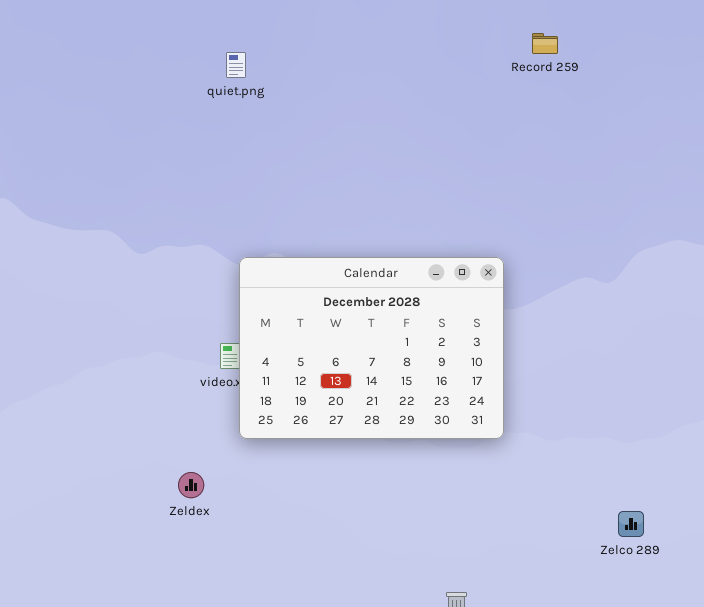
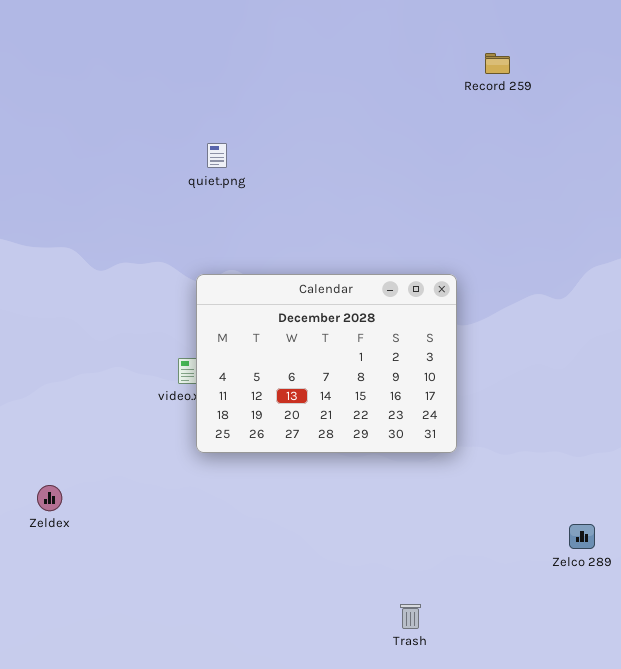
quiet.png: [226,52,246,78] -> [207,143,227,168], moved
Zeldex: [178,472,204,498] -> [37,485,62,511], moved

